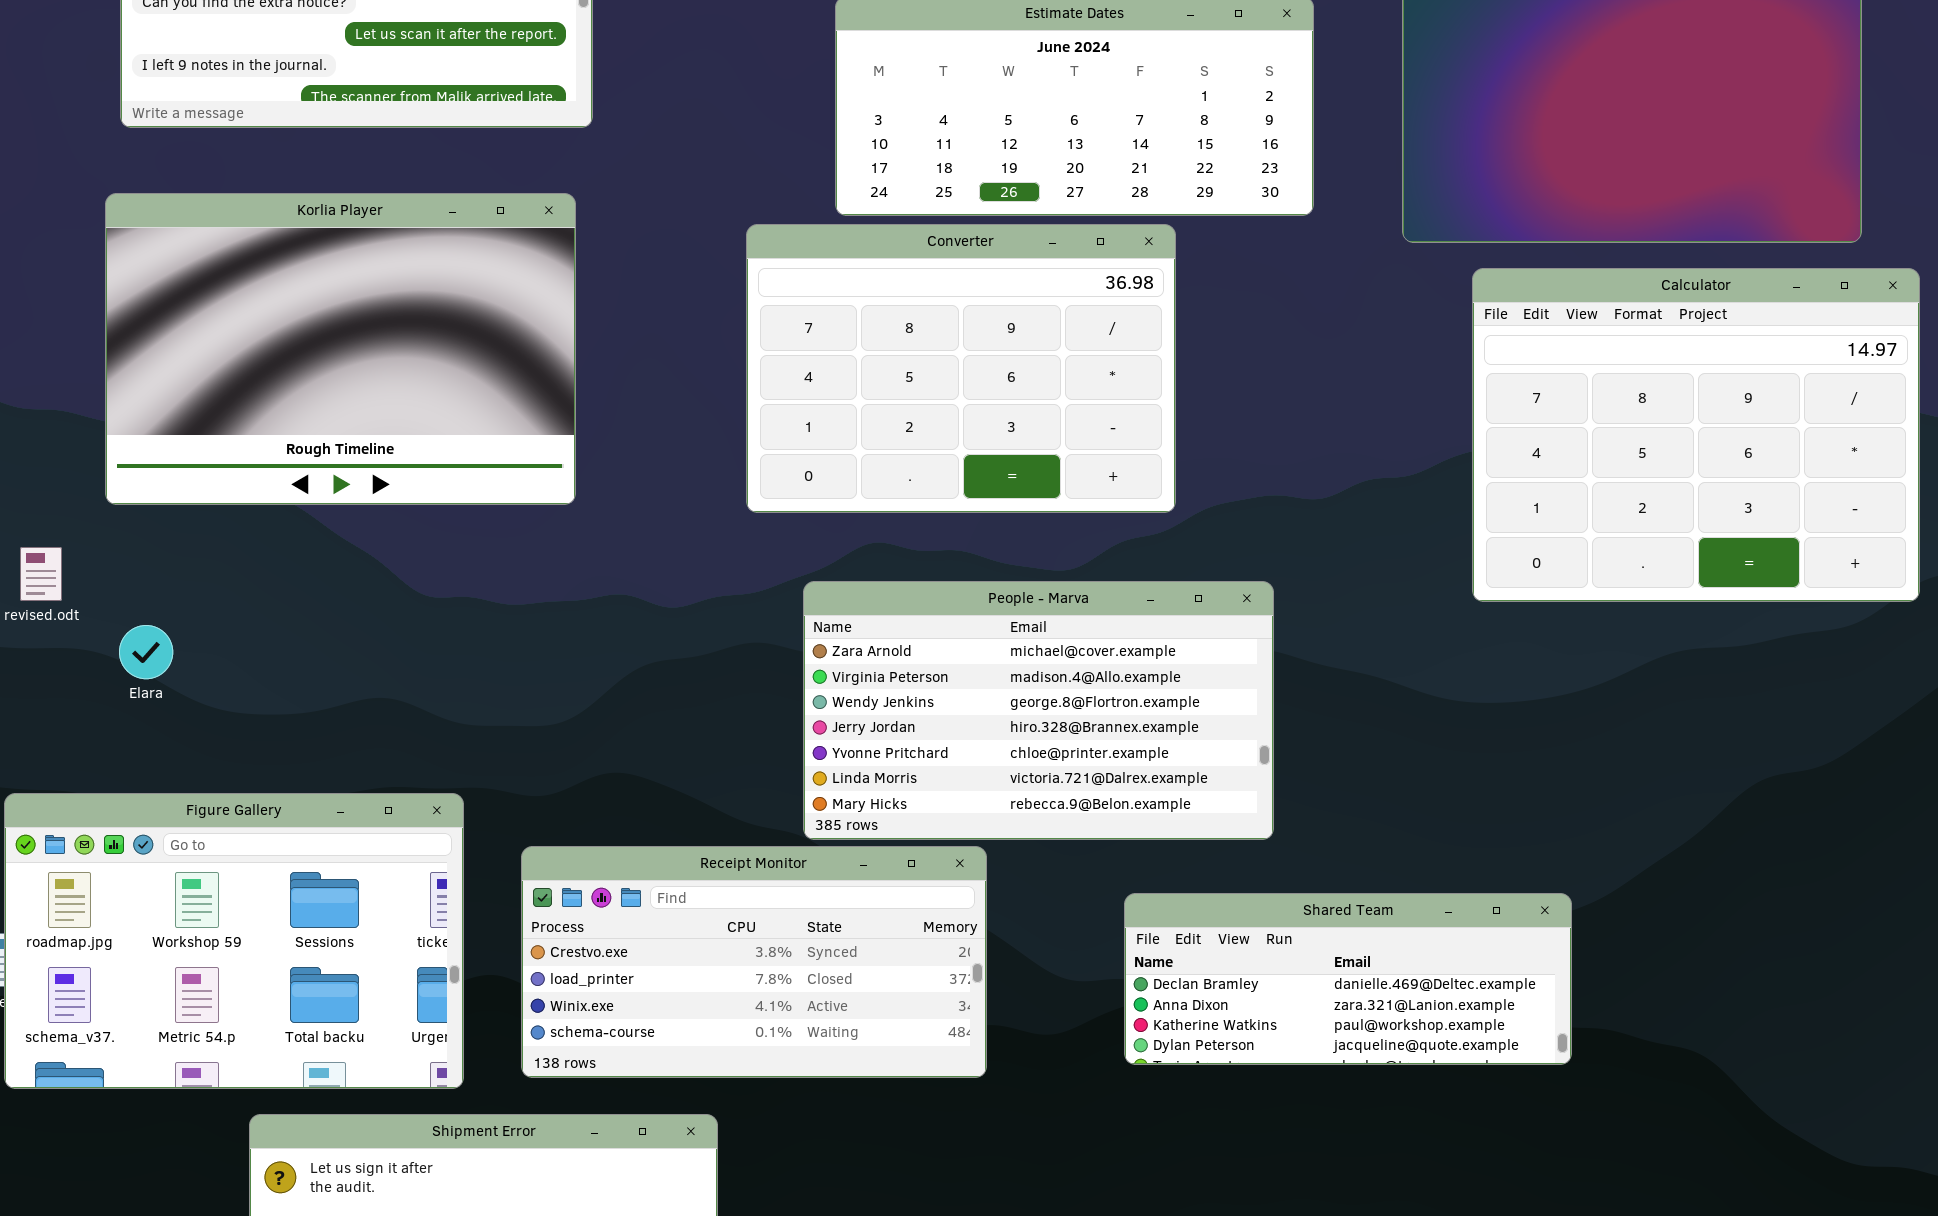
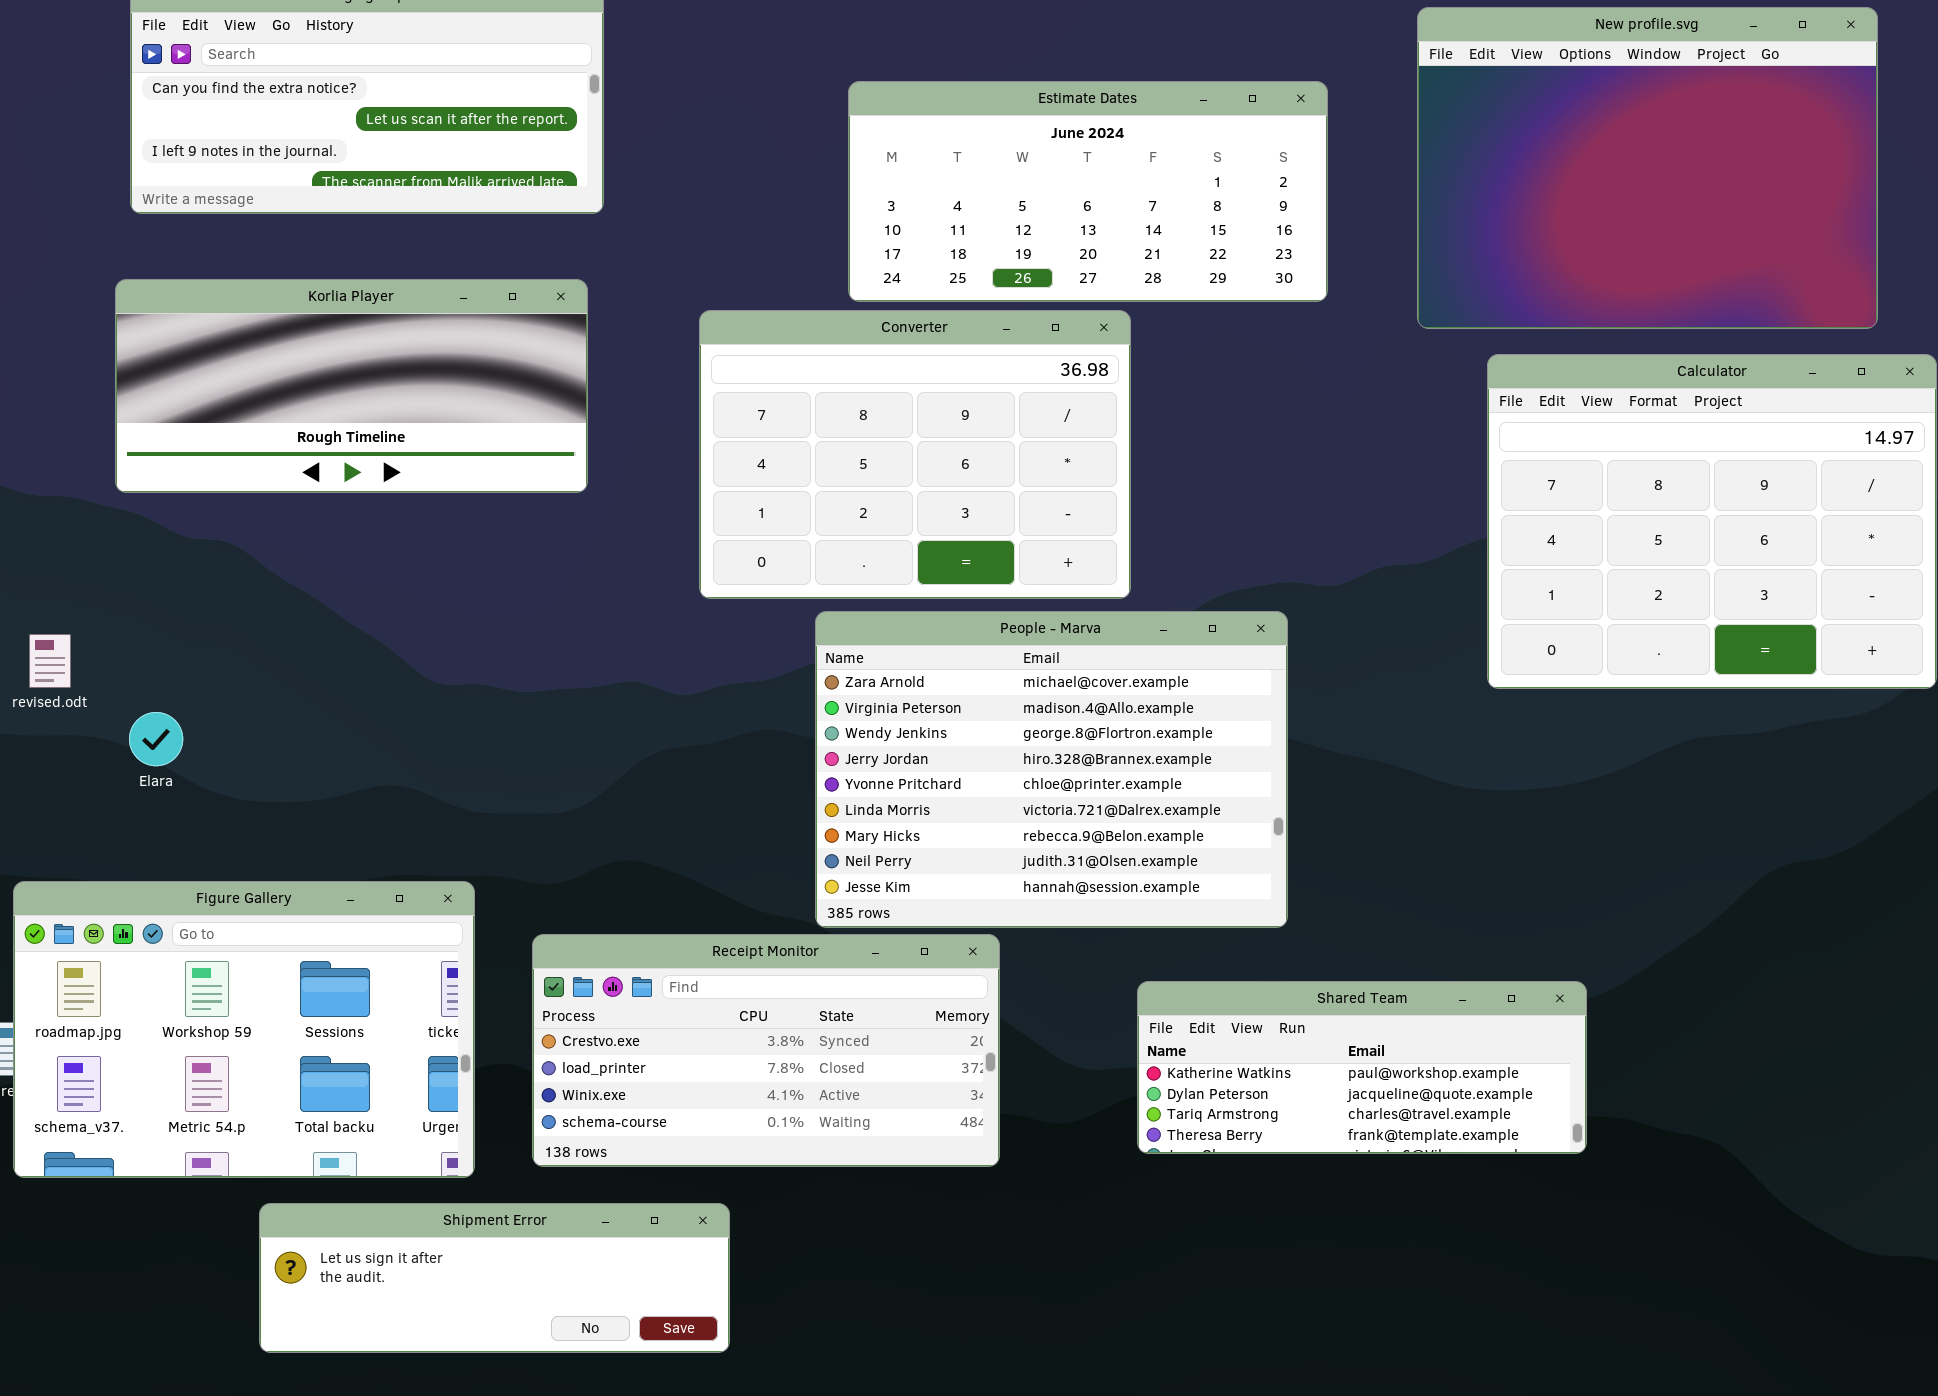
Korlia Player: [105,193,576,505] -> [115,279,588,493], resized
Converter: [746,224,1176,513] -> [699,310,1131,599], moved
People - Marva: [803,581,1274,840] -> [815,611,1288,928], resized
Shared Team: [1124,893,1572,1065] -> [1137,981,1587,1154], scrolled down 2 rows

